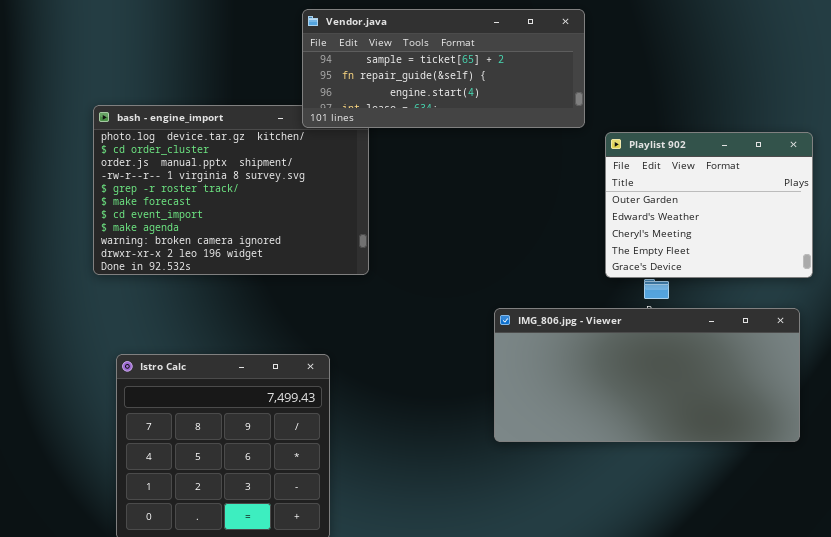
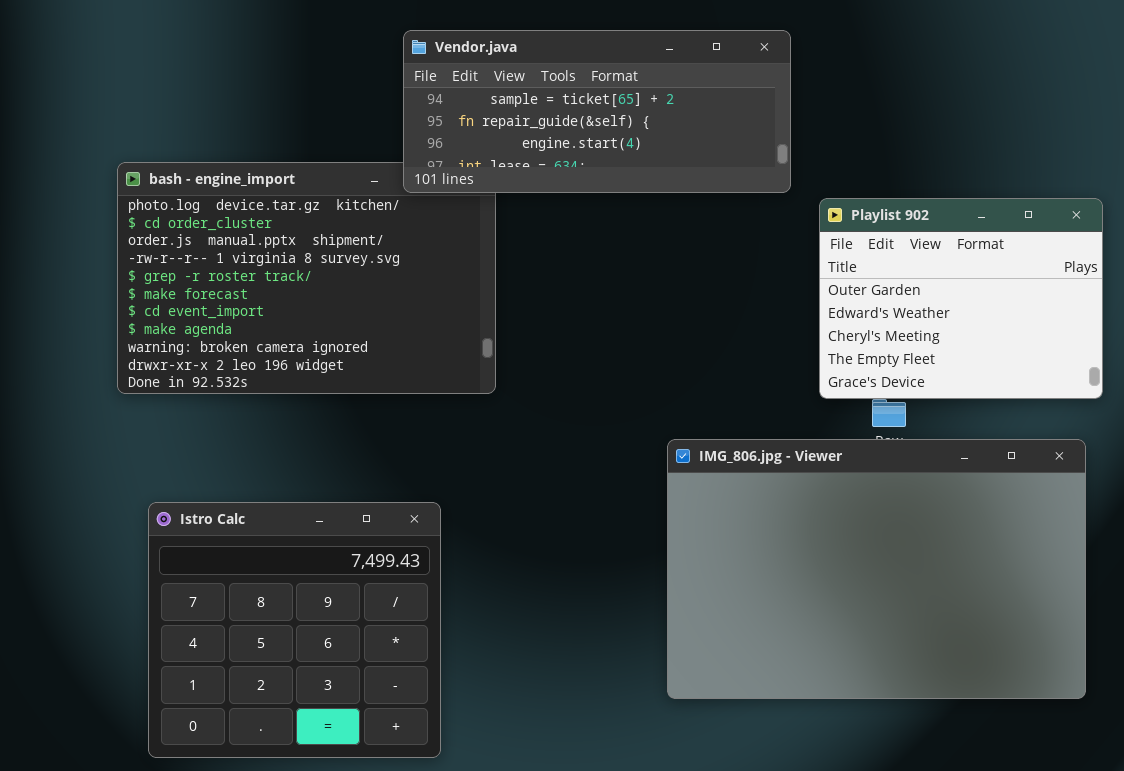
IMG_806.jpg - Viewer: [494,308,800,442] -> [667,439,1086,699], resized

